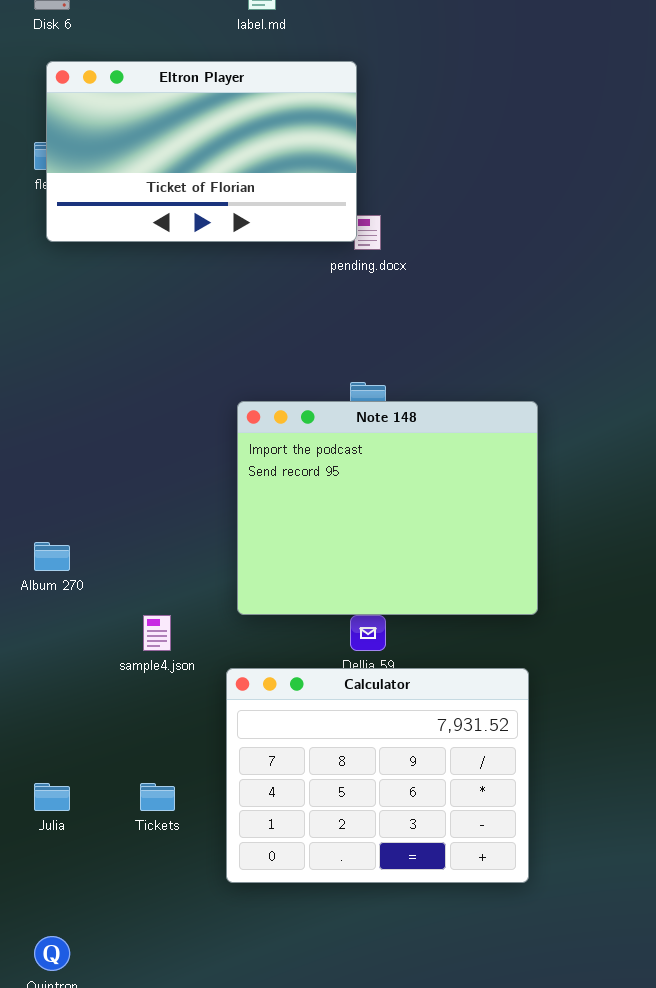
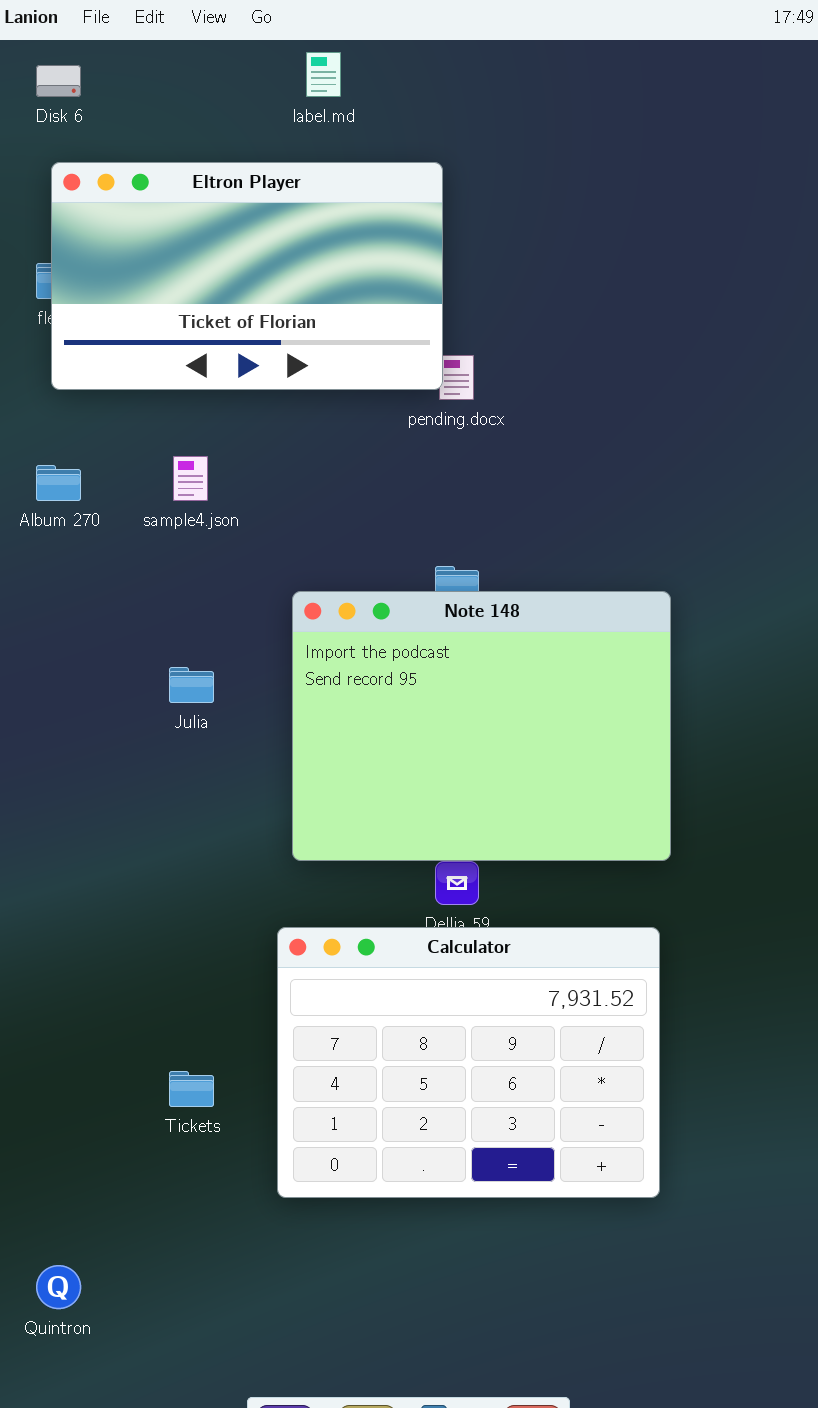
Album 270: [34,542,70,571] -> [36,465,81,501], moved
sample4.json: [143,615,171,651] -> [173,456,208,501], moved
Julia: [34,783,70,811] -> [169,667,214,703], moved

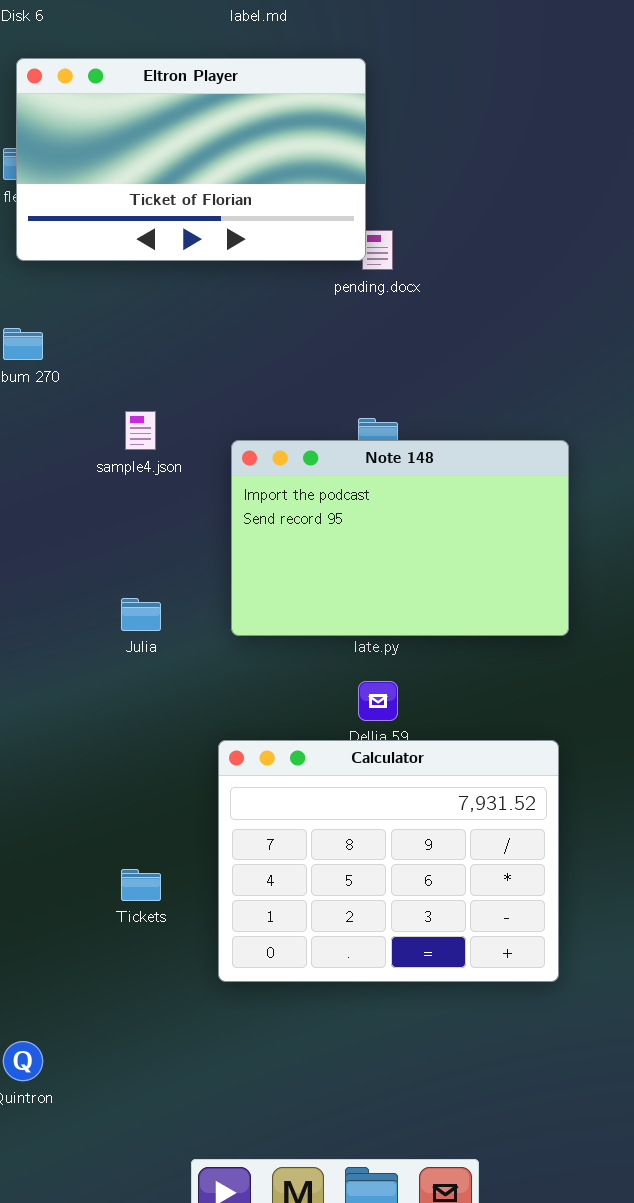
sample4.json: [173,456,208,501] -> [125,411,156,450], moved
Note 148: [292,591,671,861] -> [231,440,569,636], resized
Julia: [169,667,214,703] -> [121,598,161,631], moved

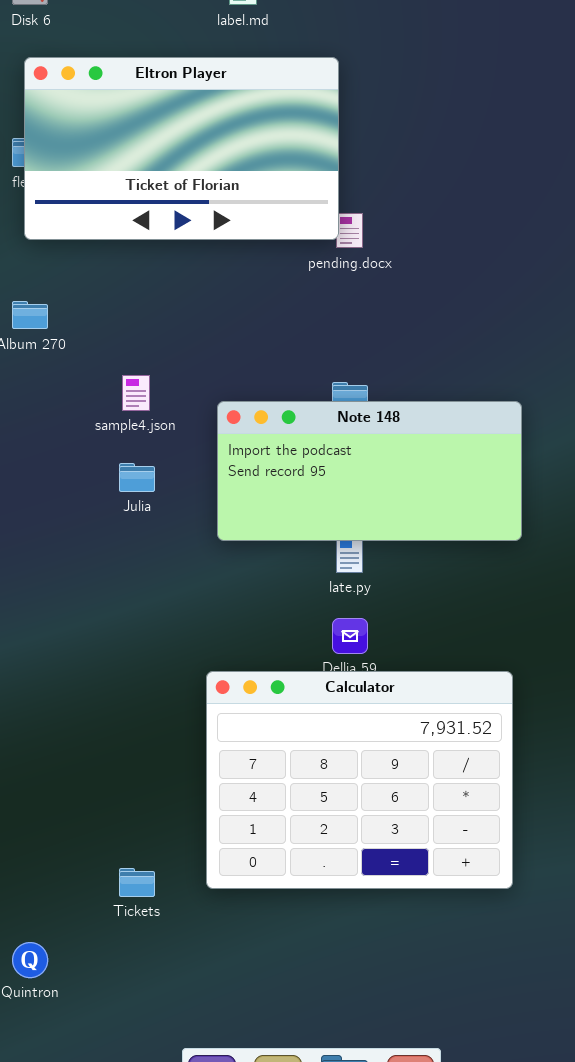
Note 148: [231,440,569,636] -> [217,401,522,541], resized
Julia: [121,598,161,631] -> [119,463,155,492], moved
Tickets: [121,869,161,901] -> [119,868,155,897], moved

